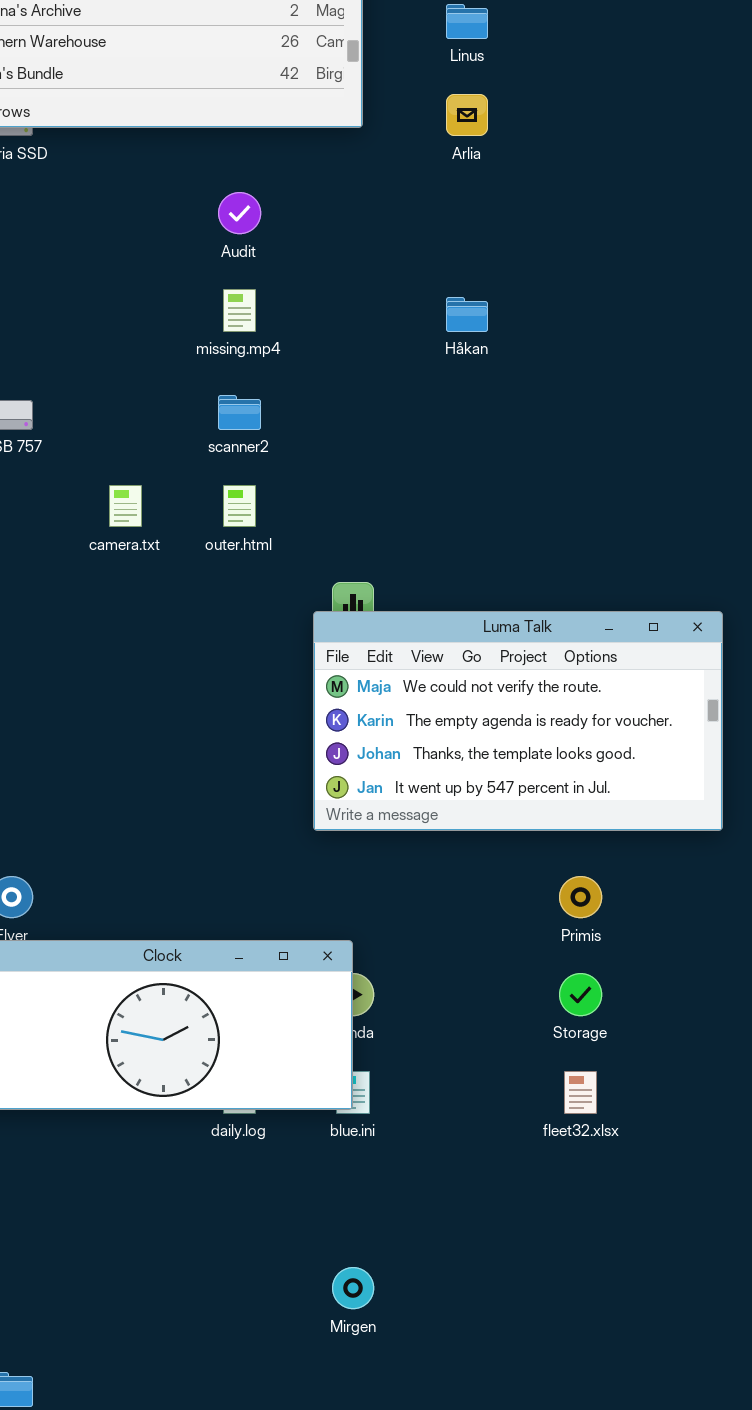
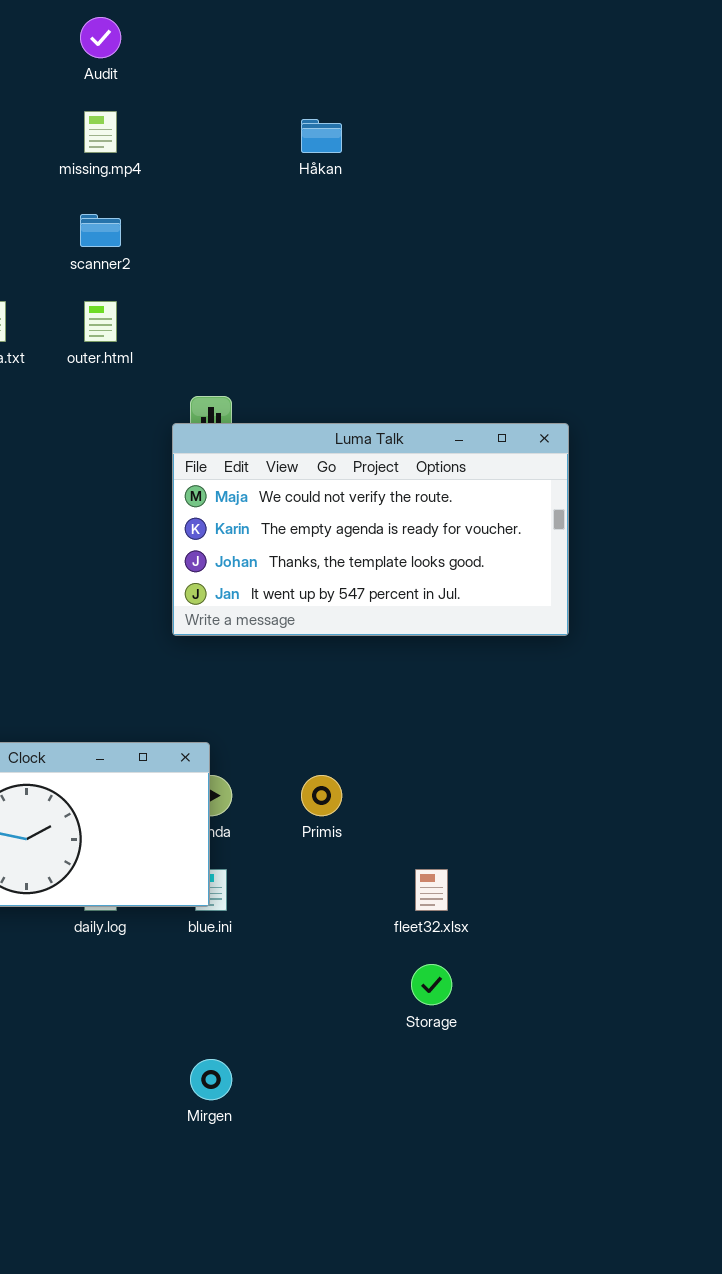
Primis: [559,876,602,918] -> [301,775,342,816], moved
Storage: [559,973,602,1016] -> [411,964,452,1005], moved

